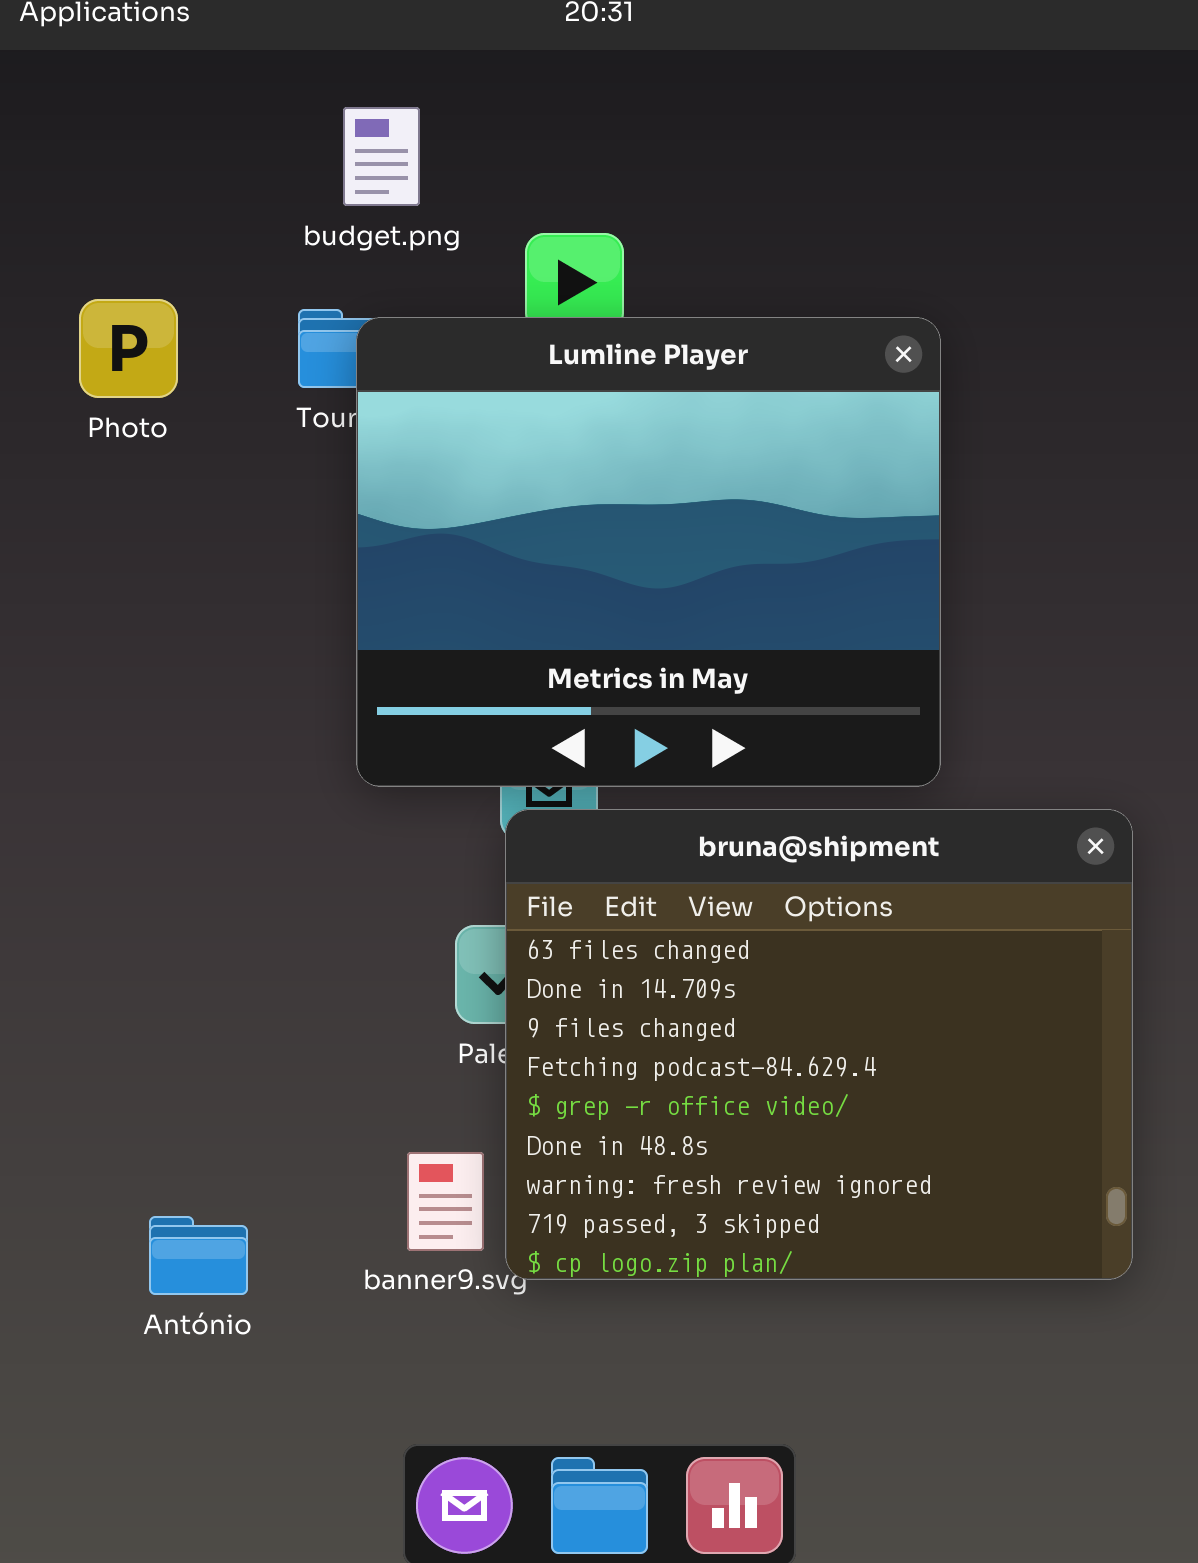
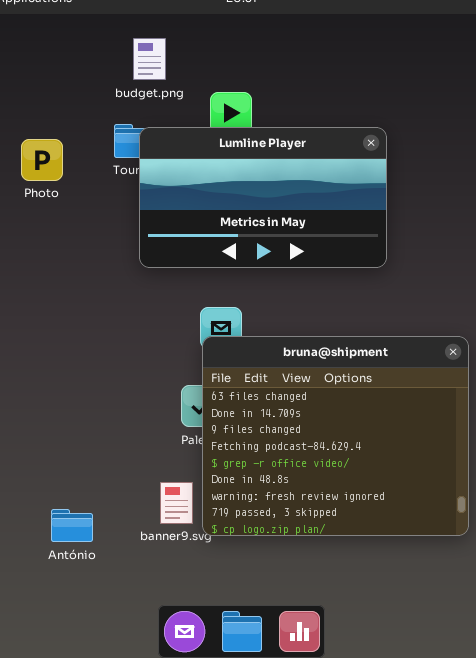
Photo: [79,299,178,398] -> [21,139,63,181], moved
Lumline Player: [356,317,941,787] -> [139,127,387,268], resized

